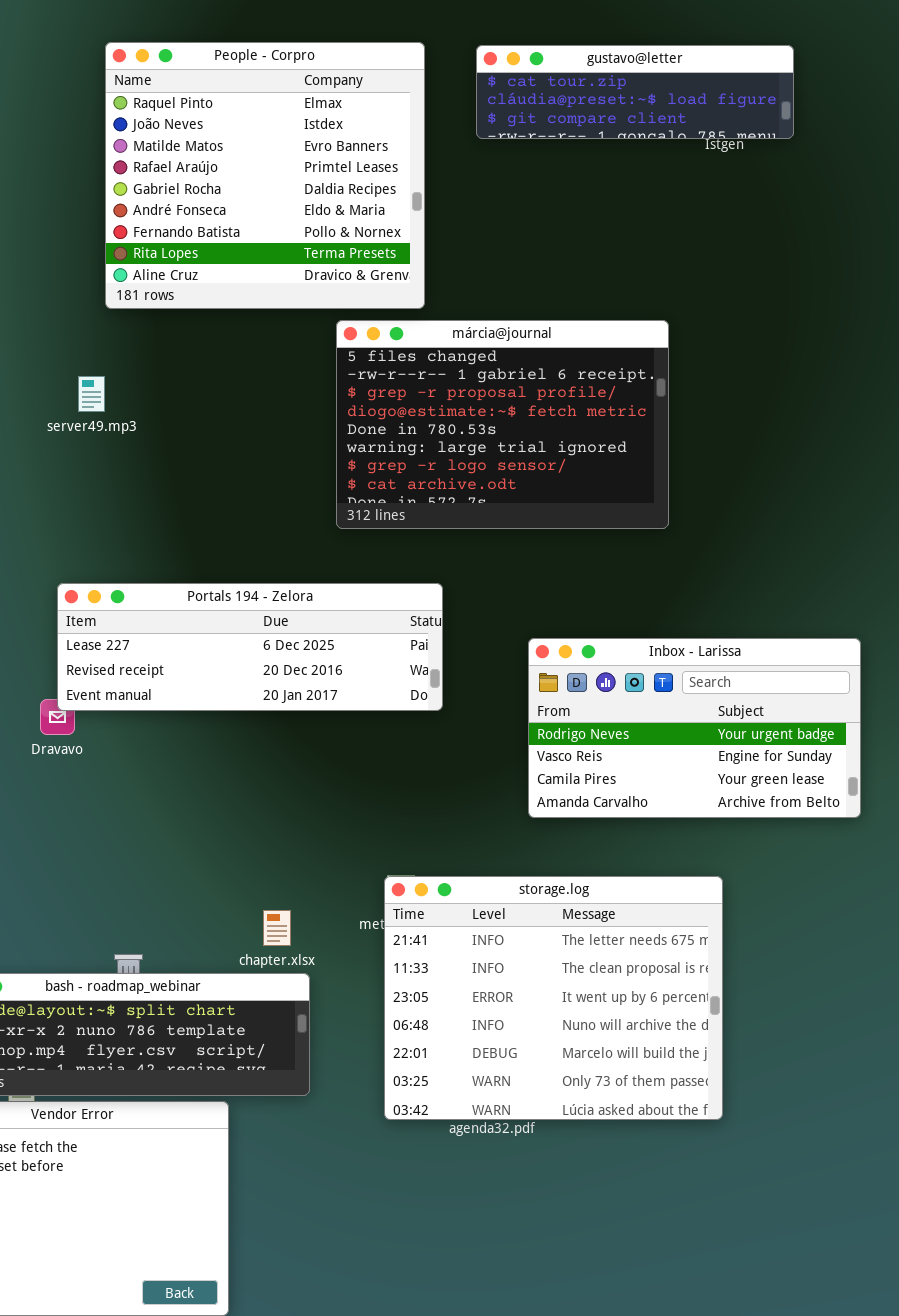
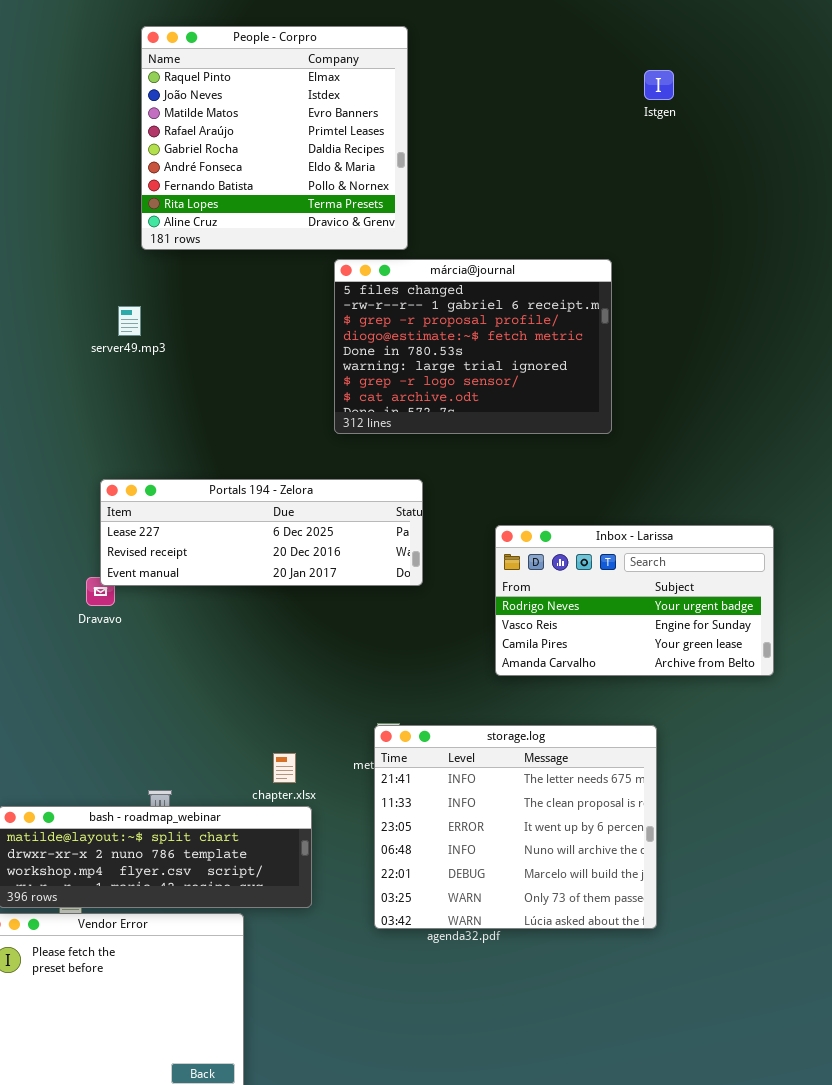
gustavo@letter: [476,45,794,139] -> none, closed

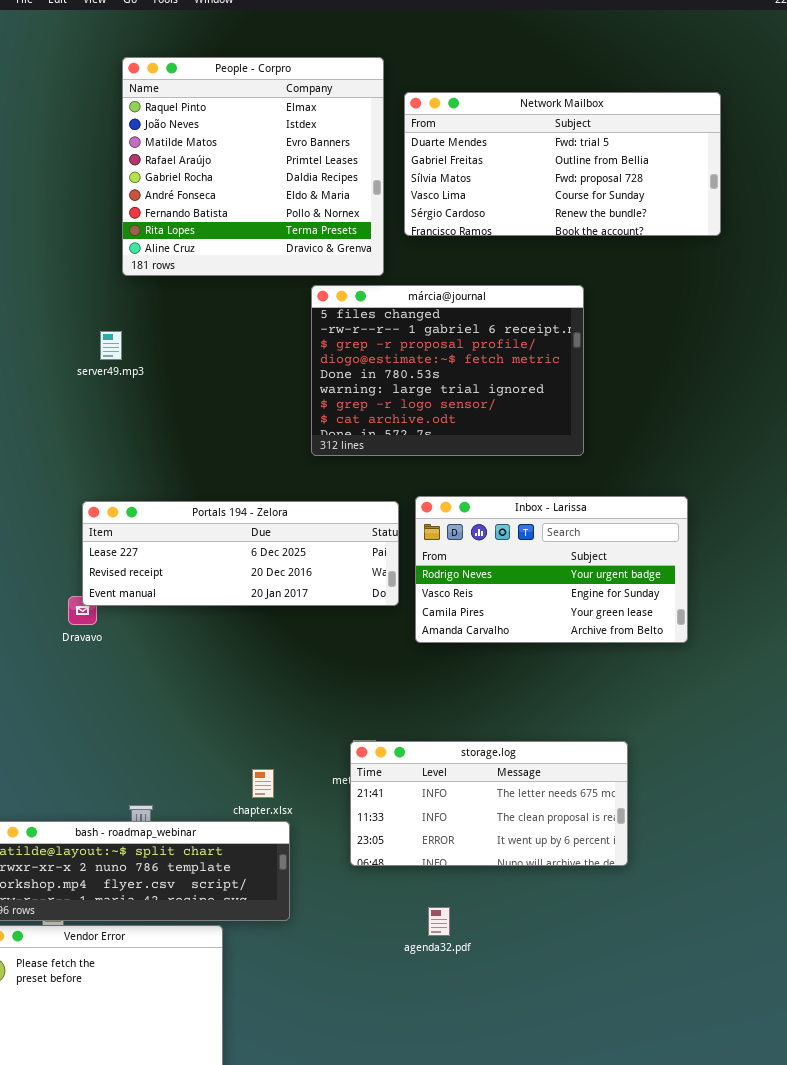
Network Mailbox: none -> [404,92,721,236], opened
Inbox - Larissa: [495,525,774,676] -> [415,496,688,643], moved
storage.log: [374,725,657,929] -> [350,741,628,866], resized

